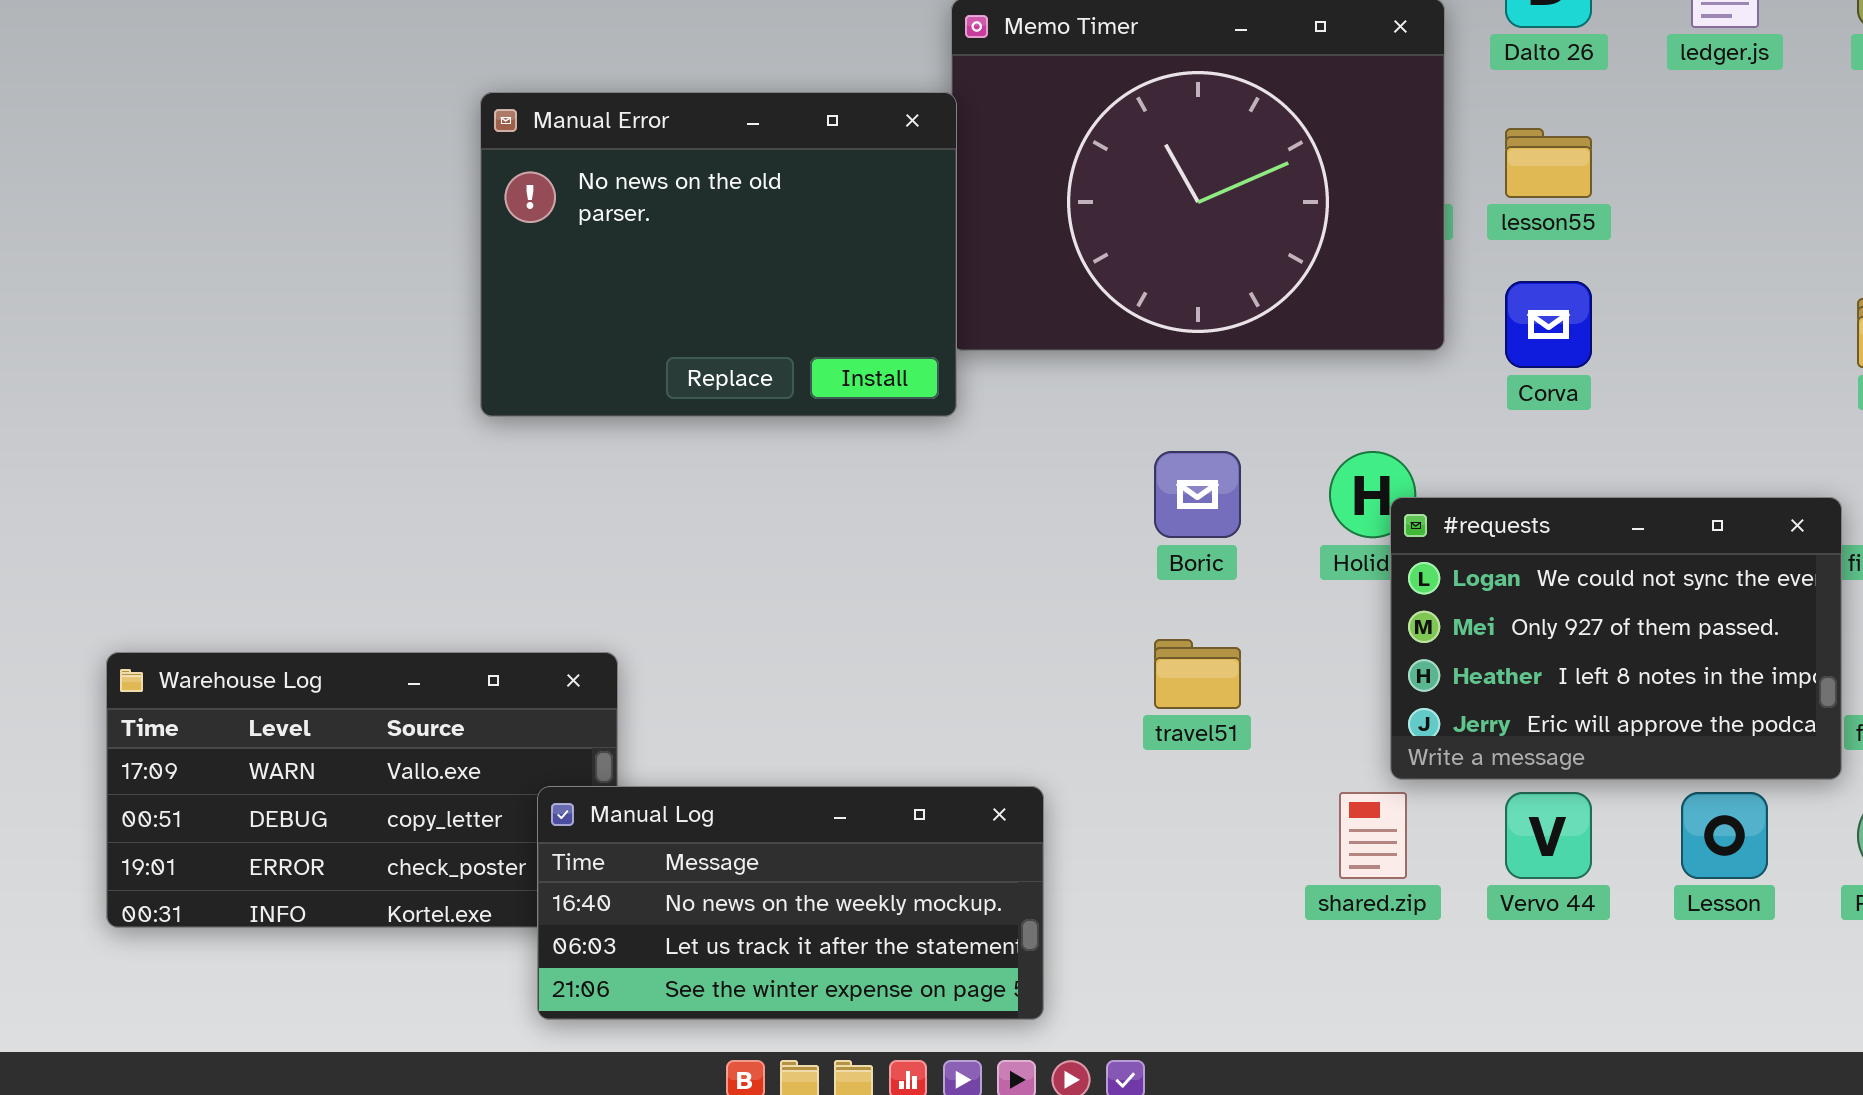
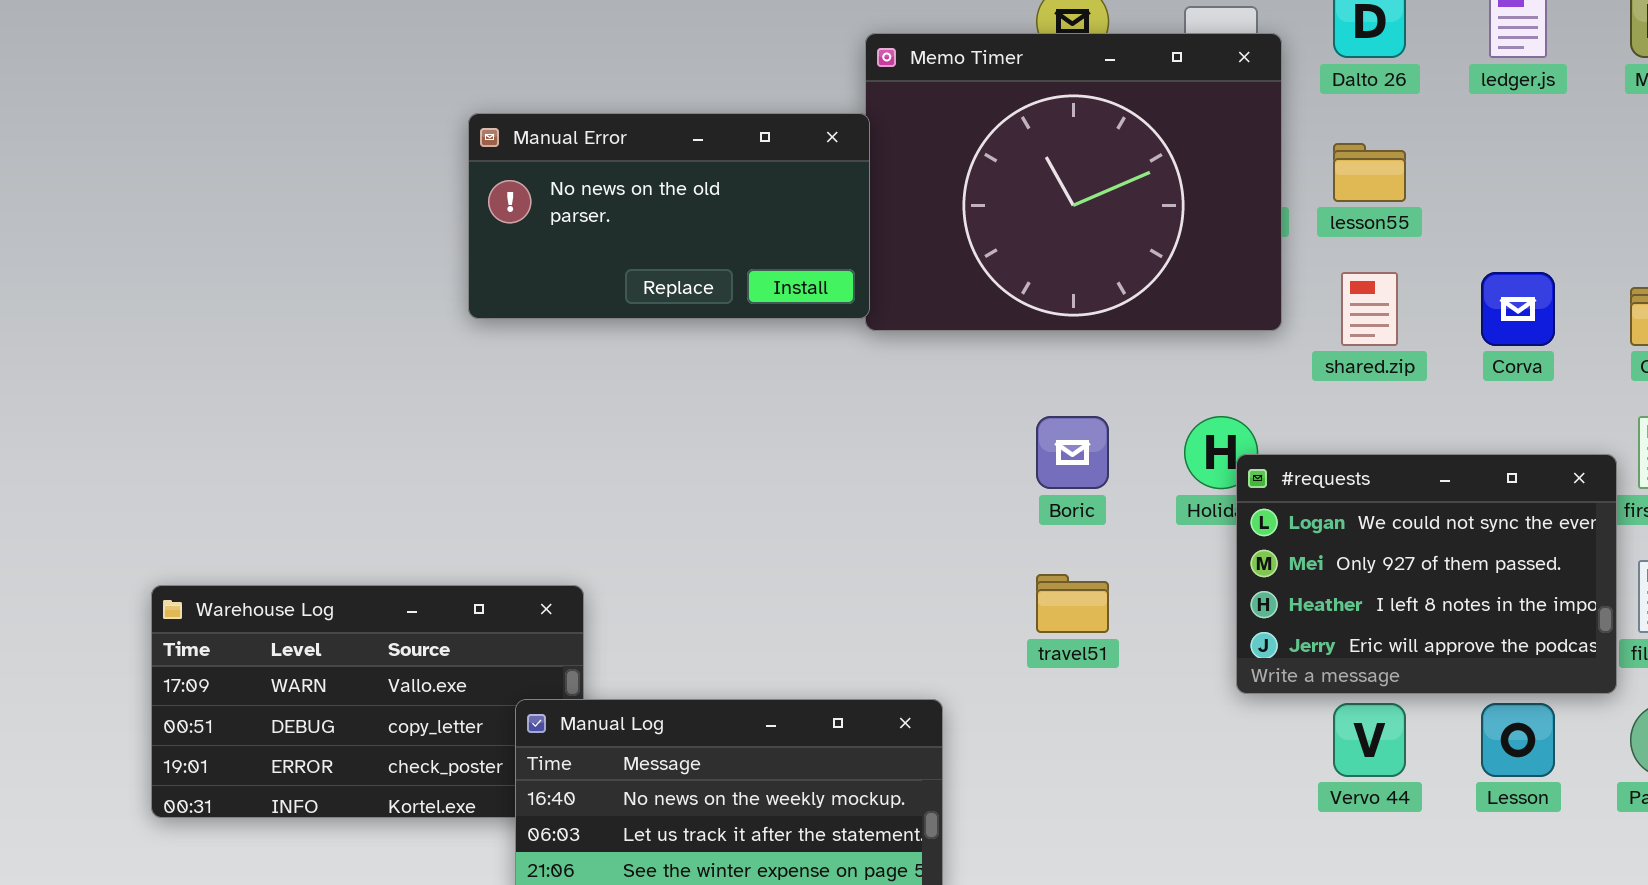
Manual Error: [480,92,957,417] -> [468,113,870,319], resized
Corva: [1505,281,1592,368] -> [1481,272,1555,346], moved
shared.zip: [1339,792,1407,879] -> [1341,272,1398,346], moved

